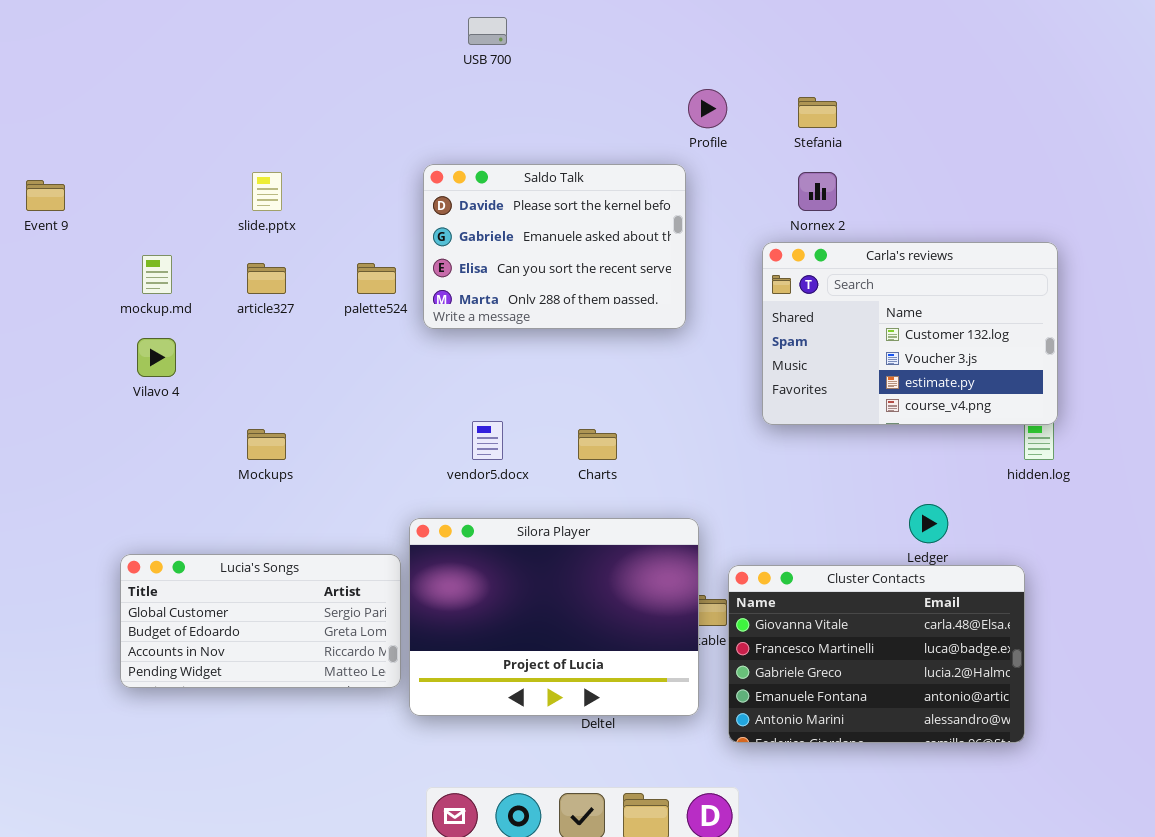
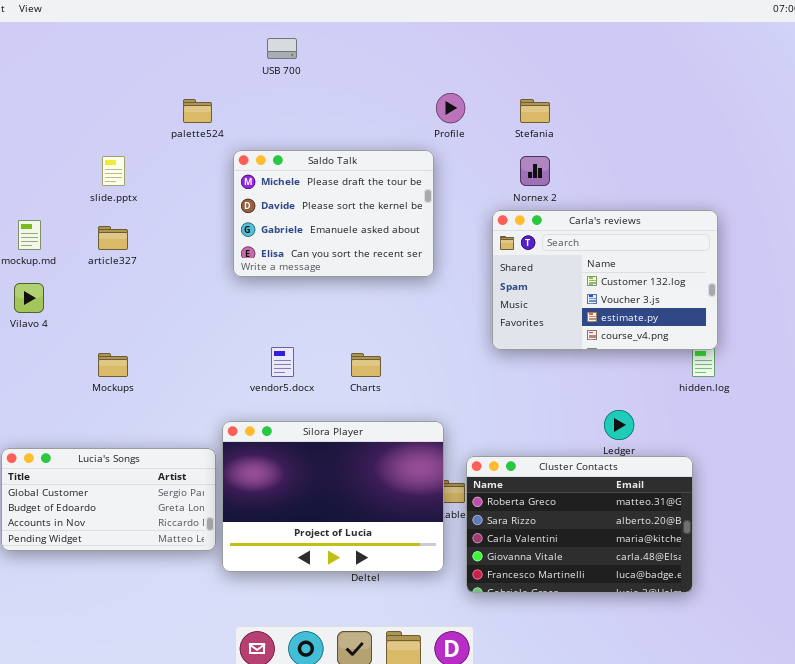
Saldo Talk: [423,164,686,329] -> [233,150,434,277], scrolled up 1 row
palette524: [357,263,396,294] -> [183,99,212,123], moved
Cluster Contacts: [728,565,1025,743] -> [466,456,693,593], scrolled up 3 rows

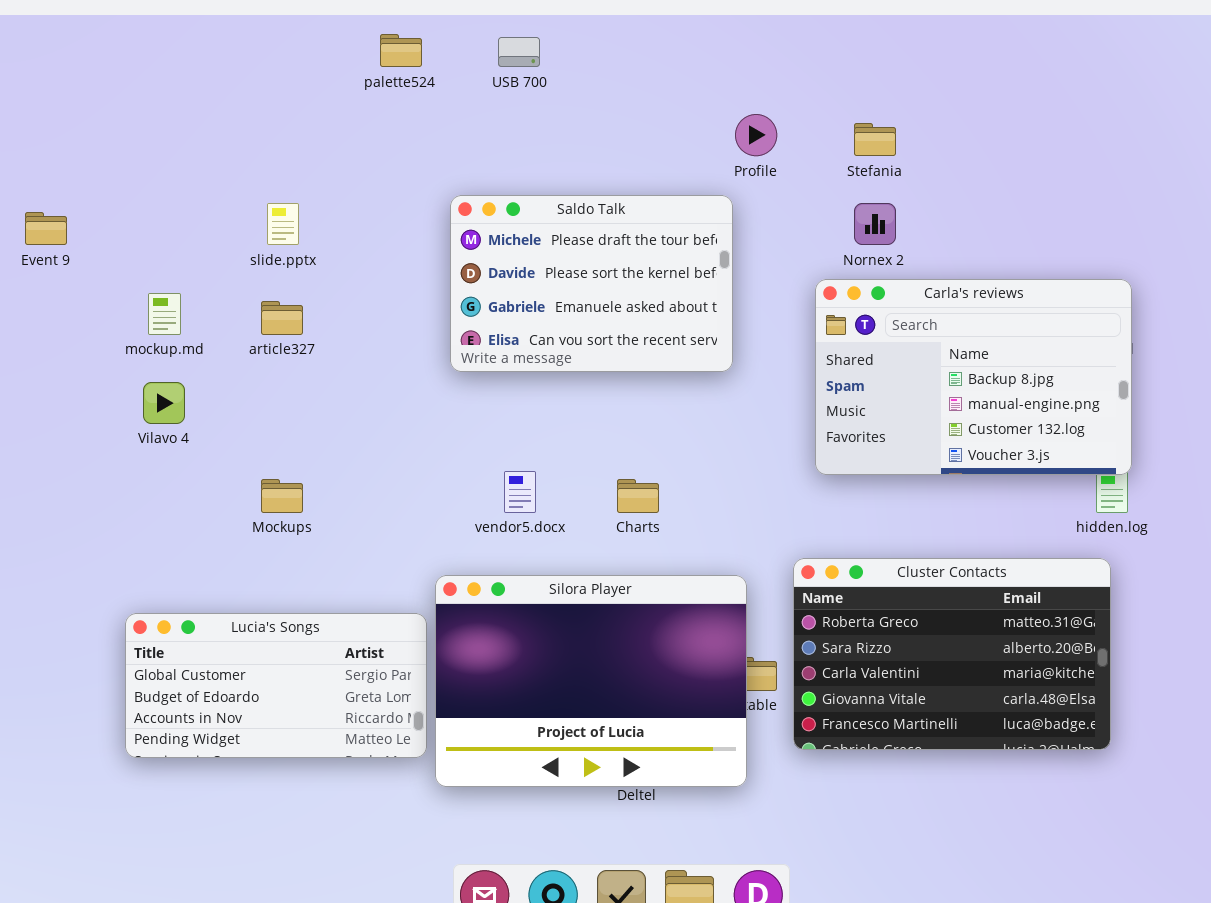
palette524: [183,99,212,123] -> [380,34,422,67], moved
Carla's reviews: [492,210,718,350] -> [815,279,1132,475], scrolled up 2 rows
Cluster Contacts: [466,456,693,593] -> [793,558,1111,750], moved

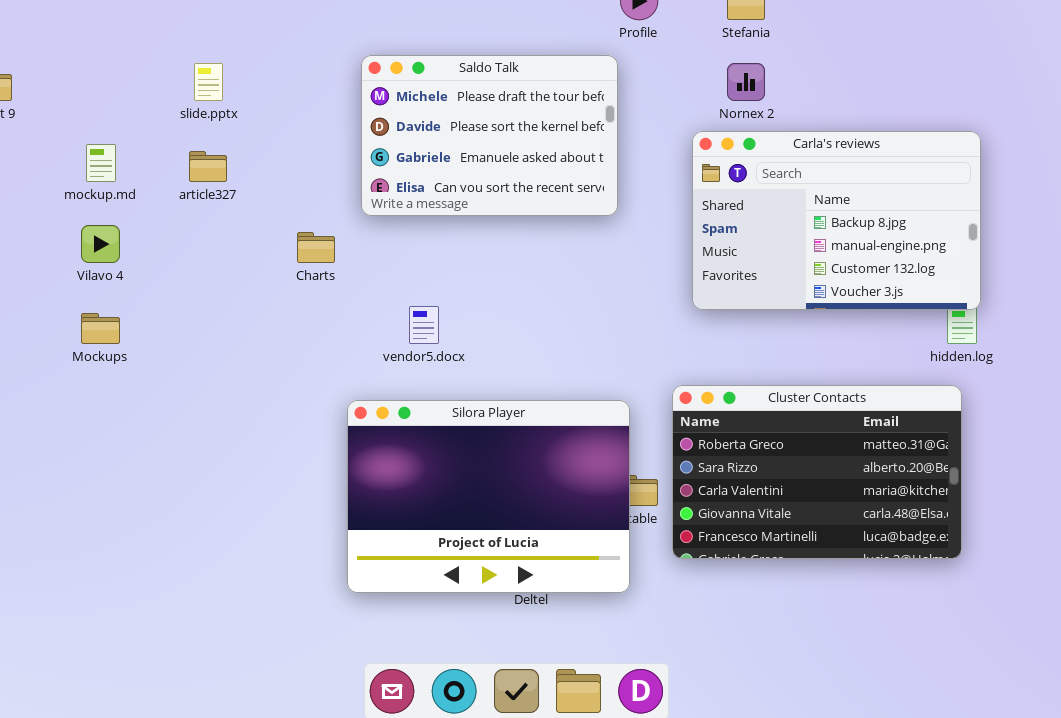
Mockups: [261,479,303,513] -> [81,313,120,344], moved
Charts: [617,479,659,513] -> [297,232,335,263], moved
Lucia's Songs: [125,613,427,758] -> none, closed

